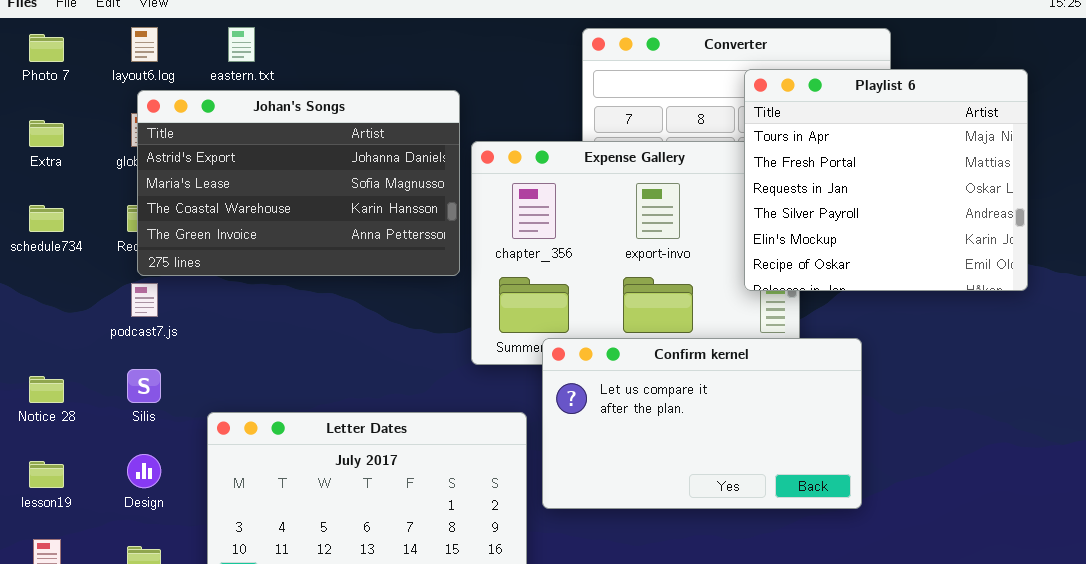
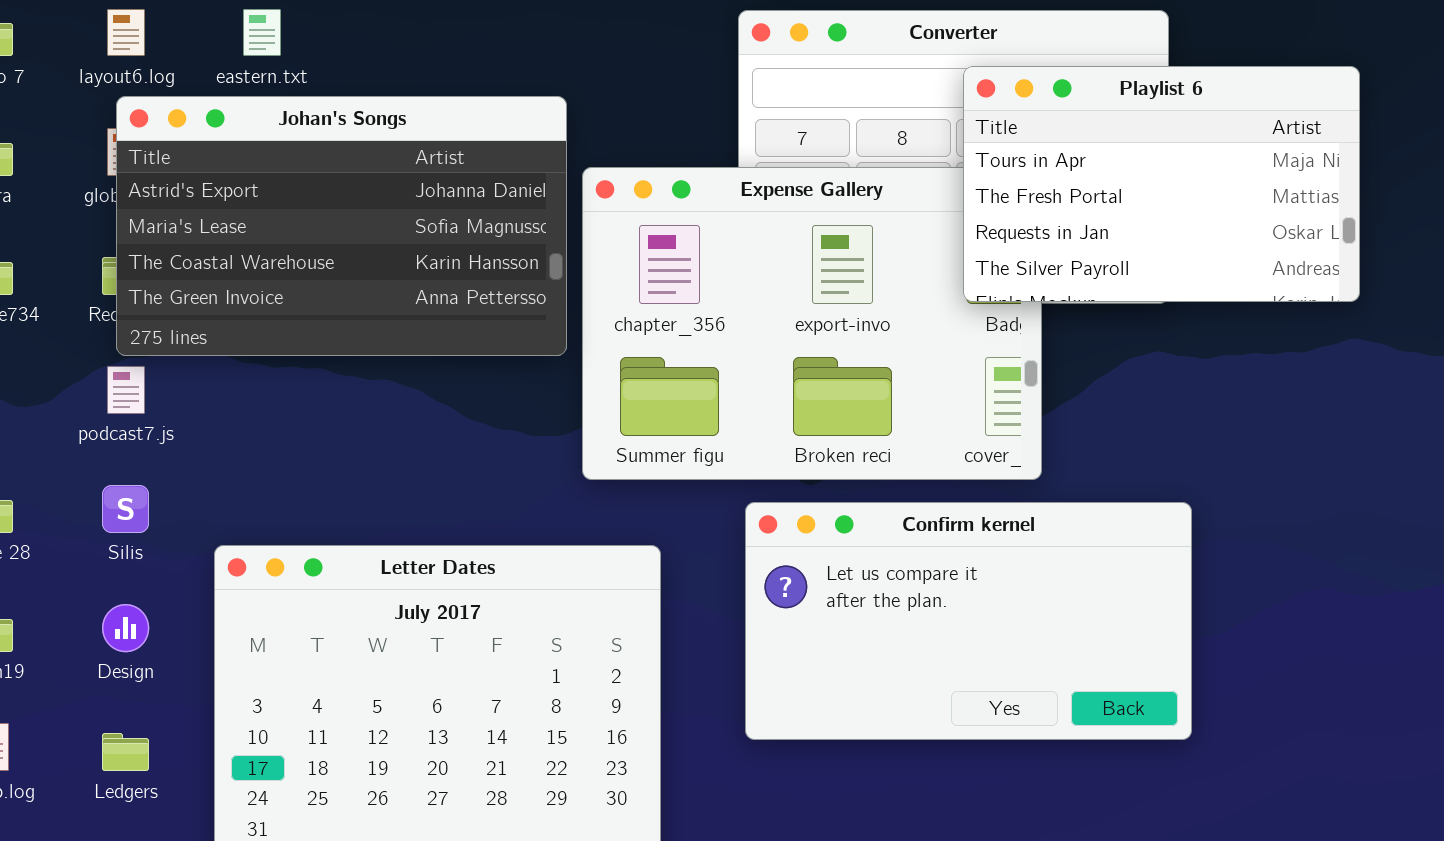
Playlist 6: [744,69,1028,291] -> [963,66,1360,302], resized
Confirm kernel: [542,338,862,509] -> [745,502,1192,740], moved

